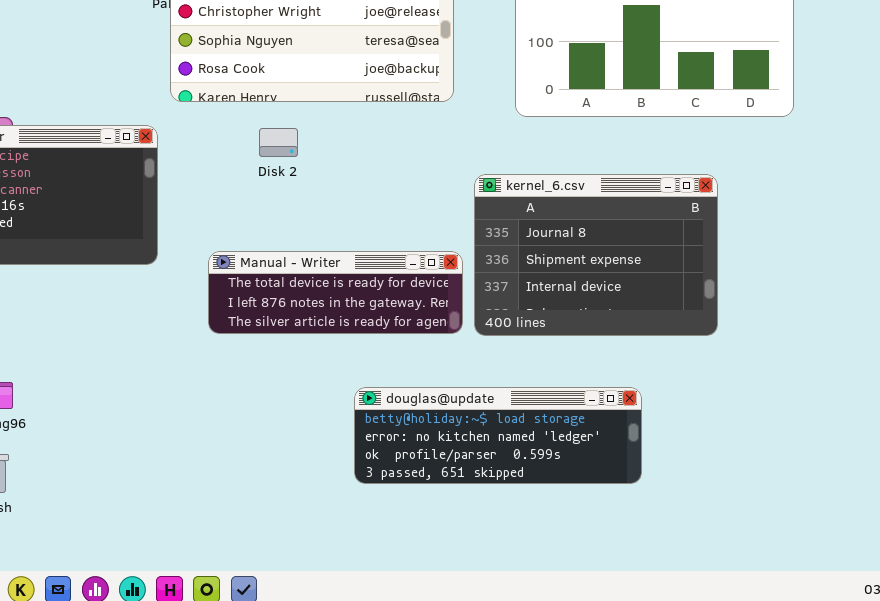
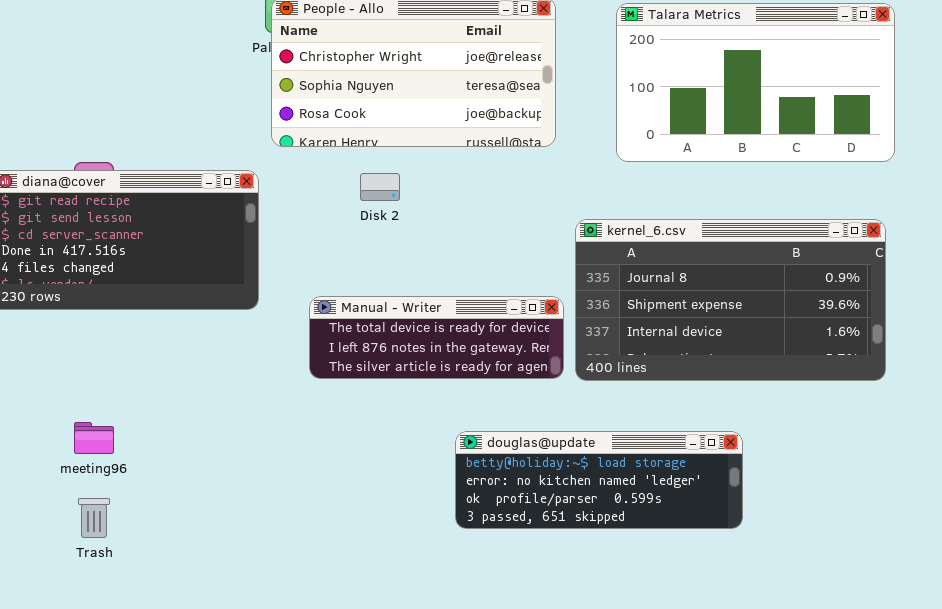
kernel_6.csv: [474,174,718,336] -> [575,219,886,381], resized

